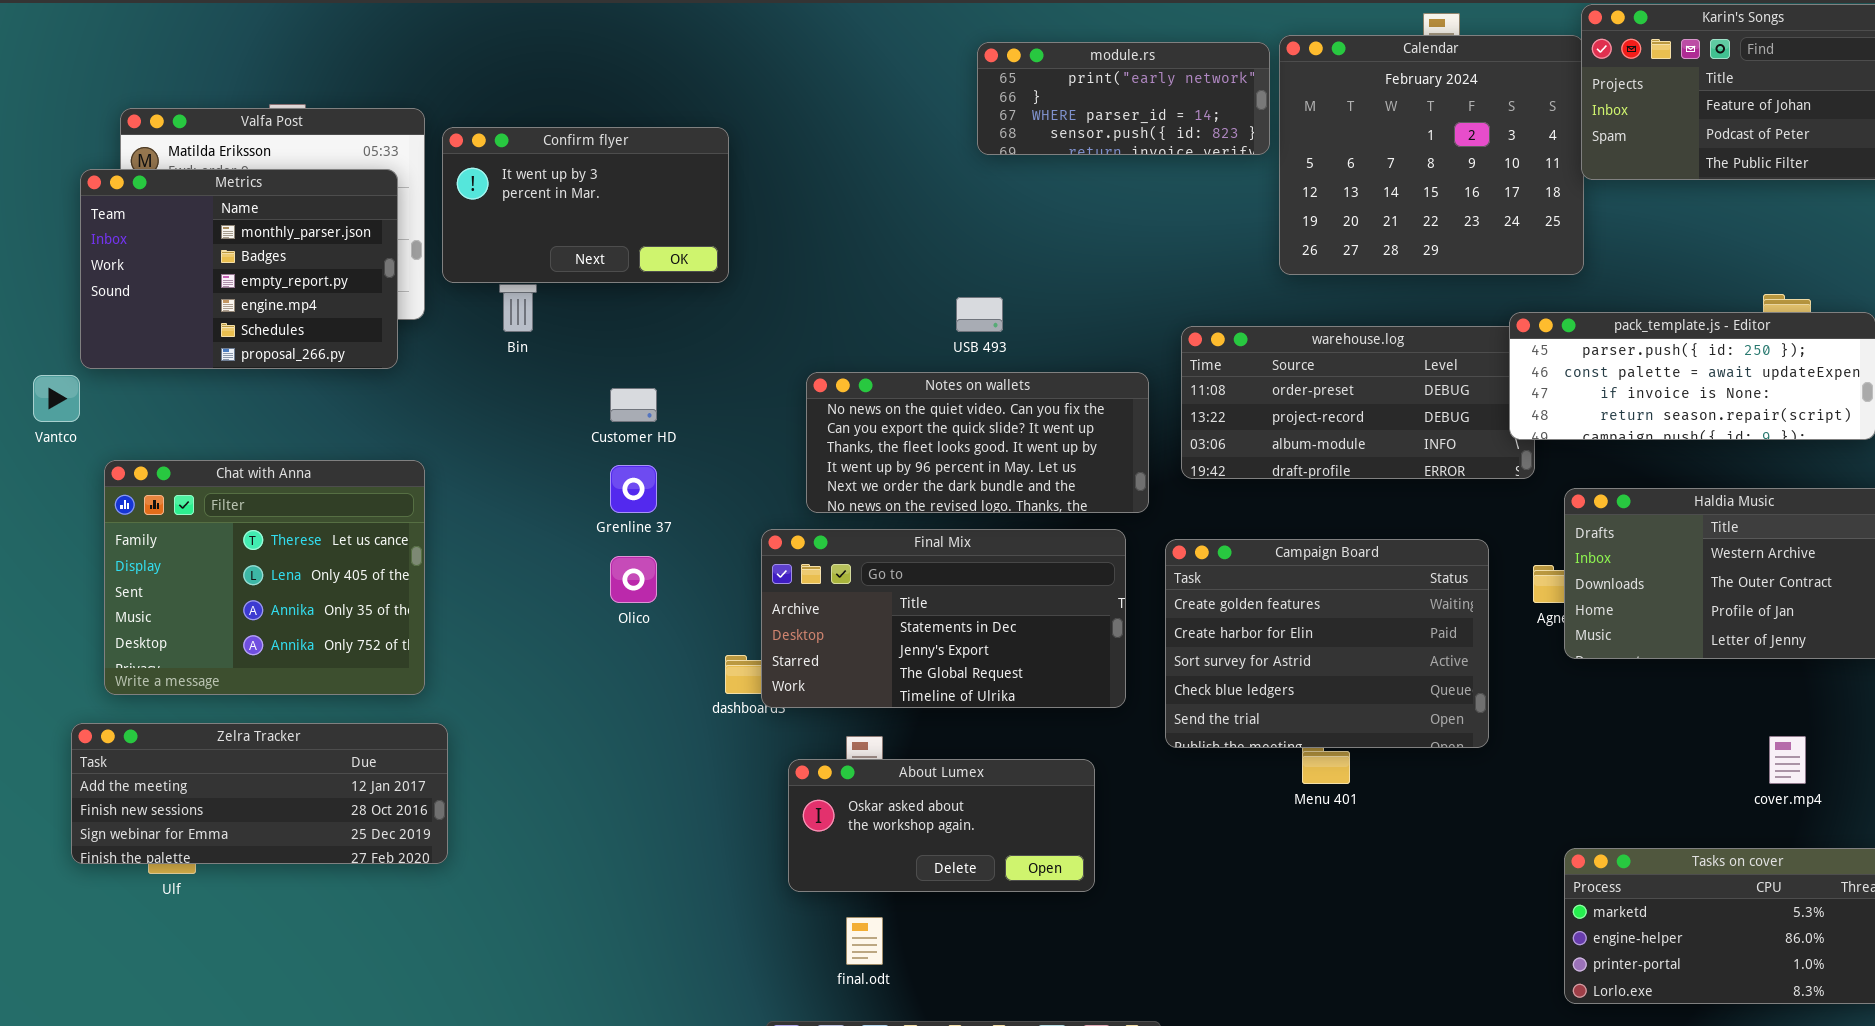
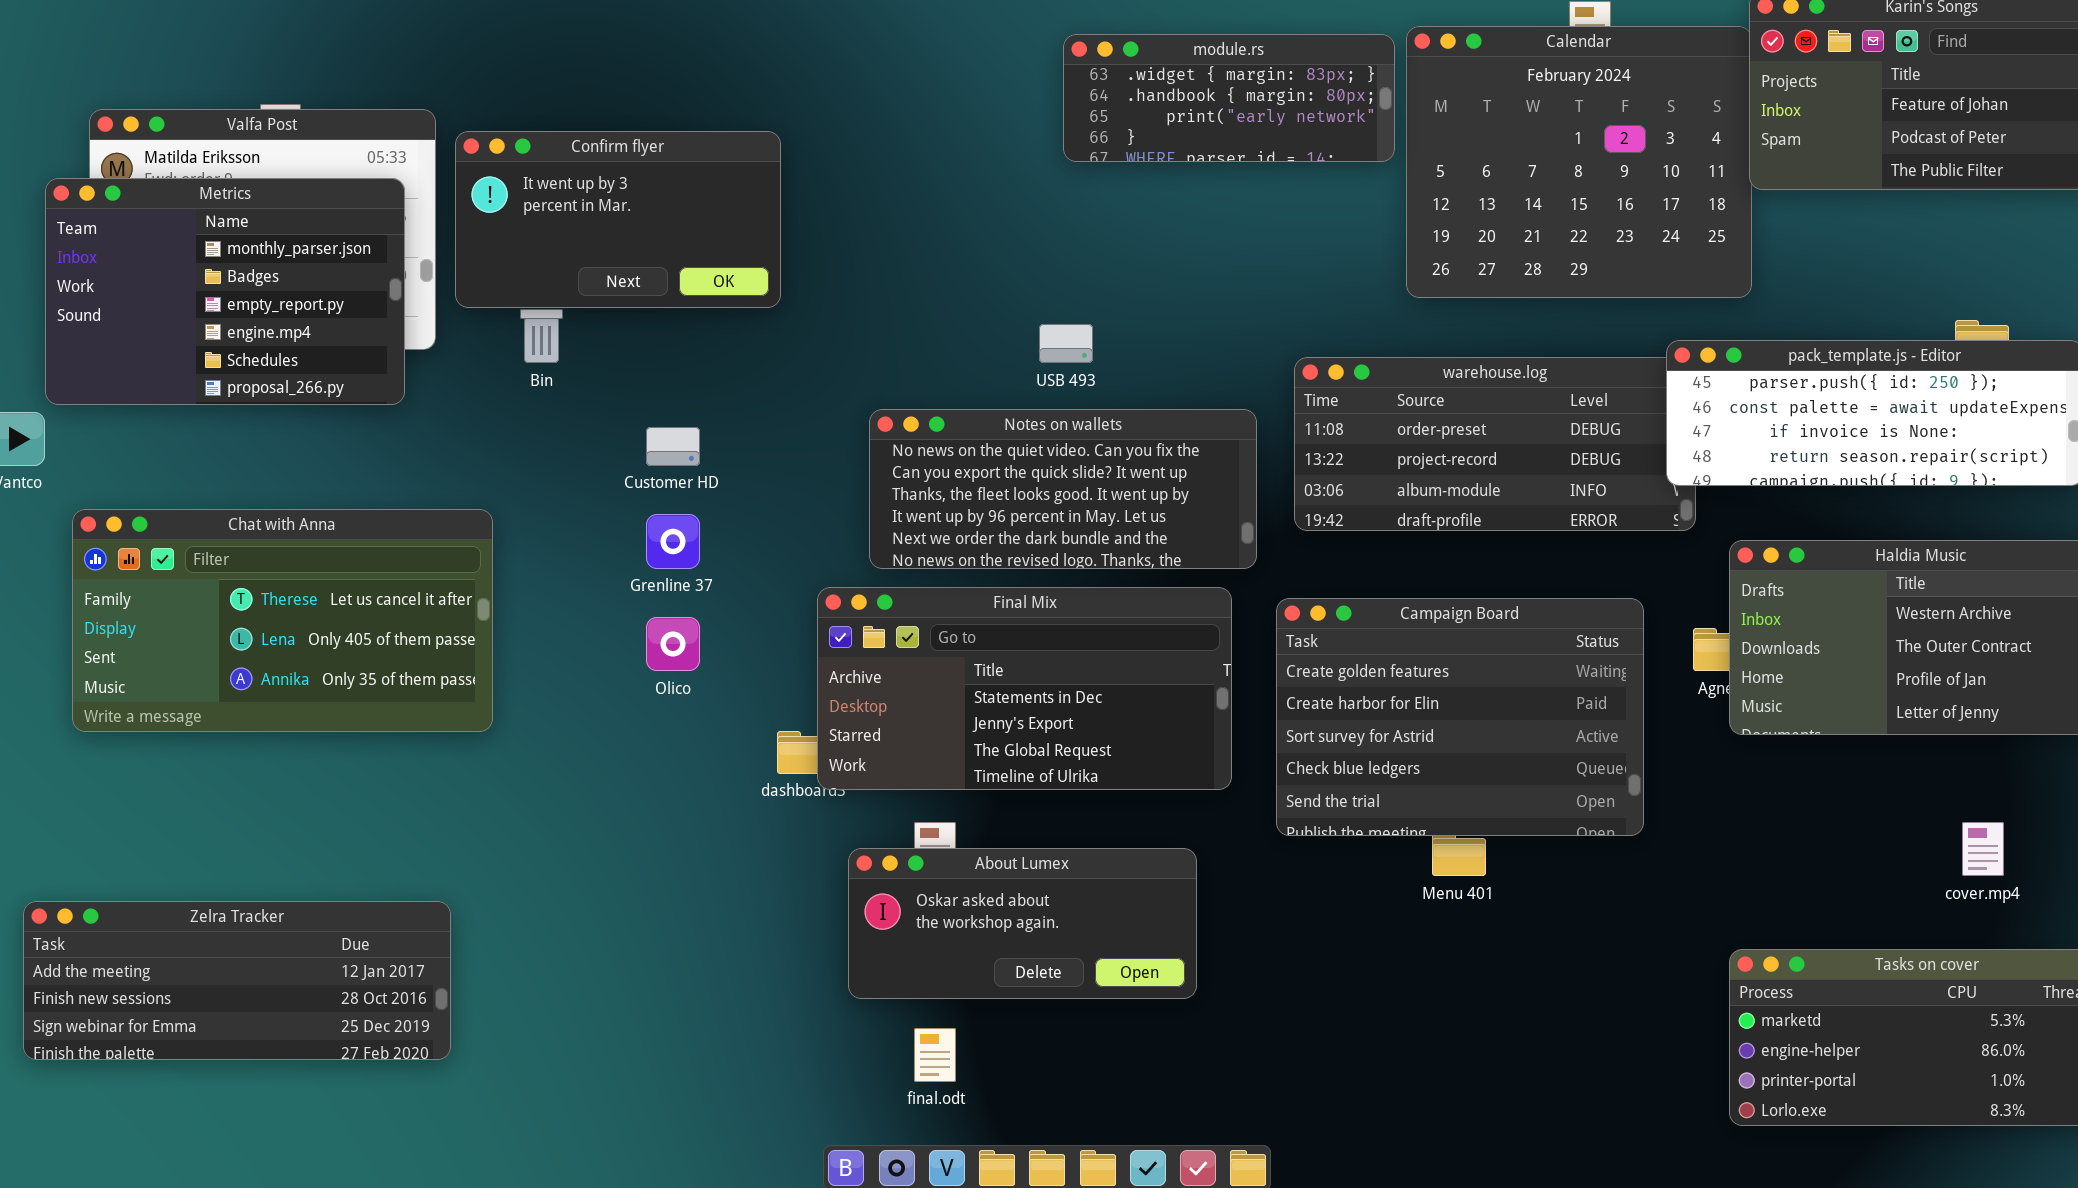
module.rs: [977,42,1270,155] -> [1063,34,1395,162], scrolled up 2 rows
Chat with Anna: [104,460,425,695] -> [72,509,493,732], resized
Zelra Tracker: [71,723,448,864] -> [23,901,451,1060], moved

